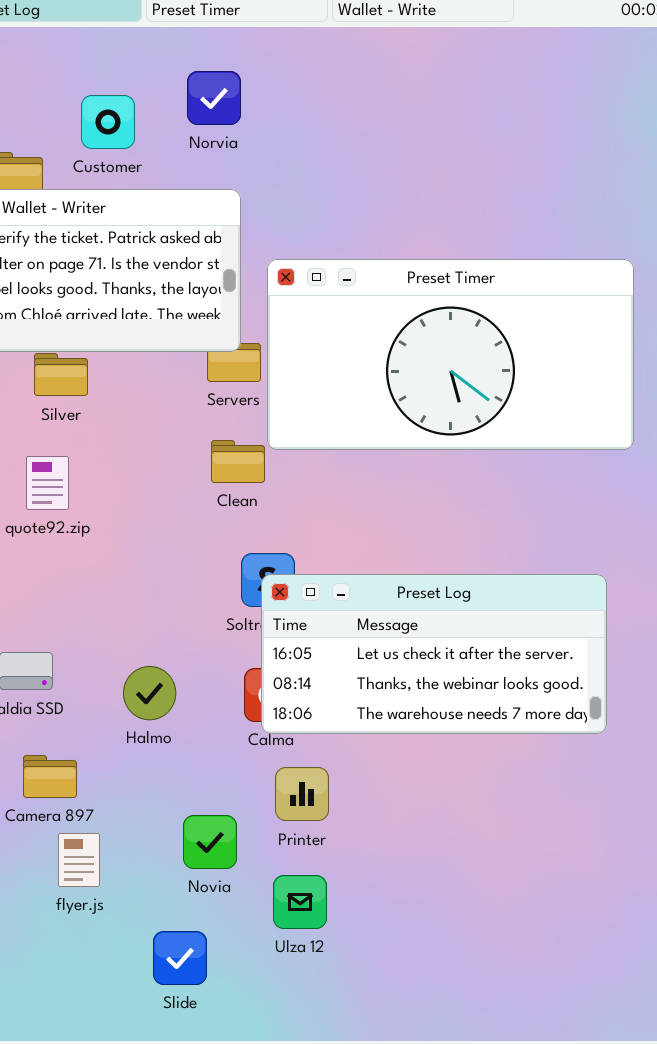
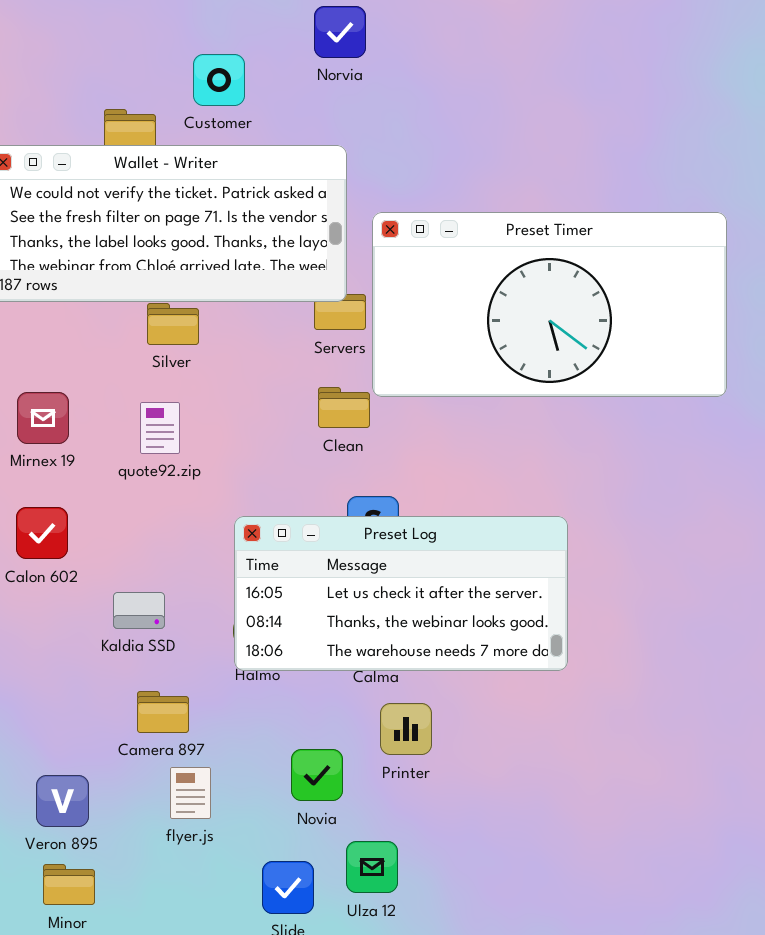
Norvia: [187,71,241,125] -> [314,6,366,58], moved
Preset Log: [261,574,607,734] -> [234,516,568,671], moved
Ulza 12: [273,875,327,929] -> [346,841,398,893], moved

